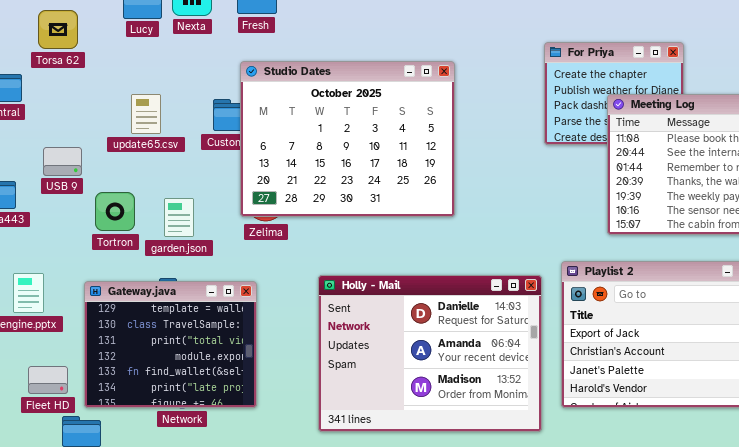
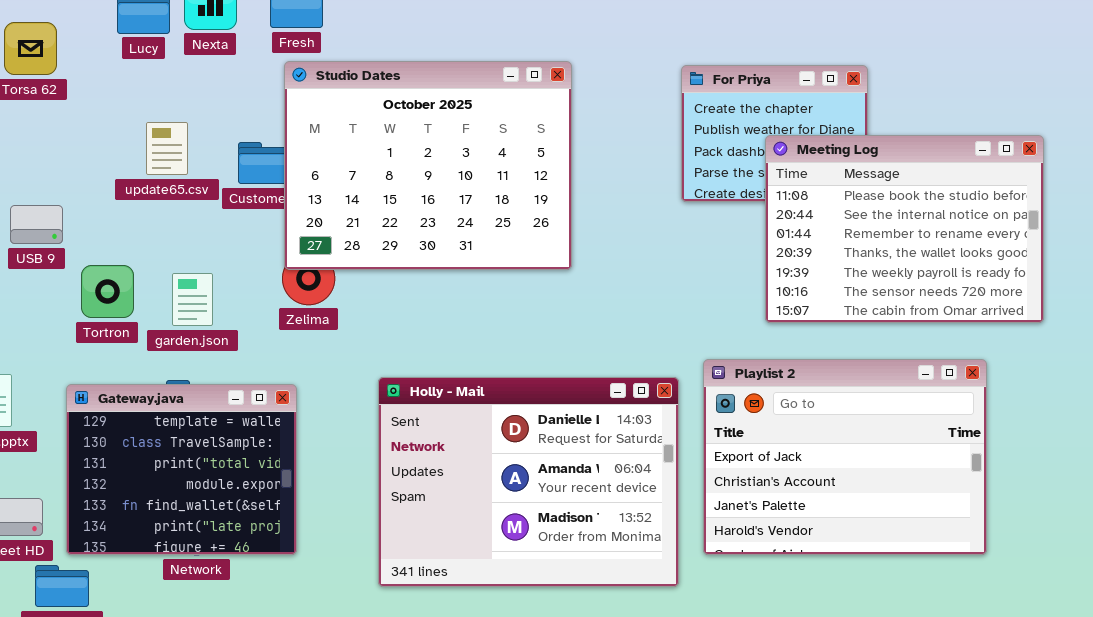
Studio Dates: [240,61,455,217] -> [284,61,572,270], moved
update65.csv: [131,94,161,134] -> [146,122,188,175], moved

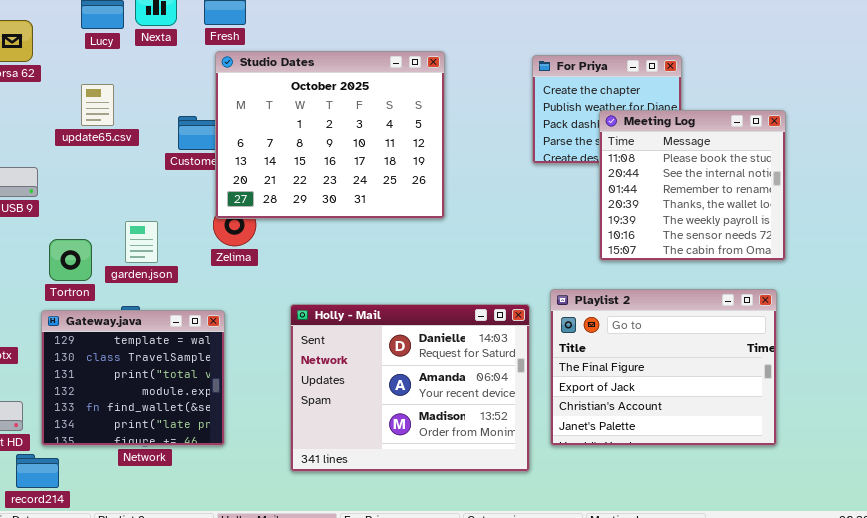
update65.csv: [146,122,188,175] -> [81,84,114,126], moved
Meeting Log: [765,135,1044,323] -> [599,110,786,261], resized
Tortron: [81,265,134,318] -> [49,239,92,281], moved
Playlist 2: [703,359,987,555] -> [550,289,777,446], scrolled up 1 row

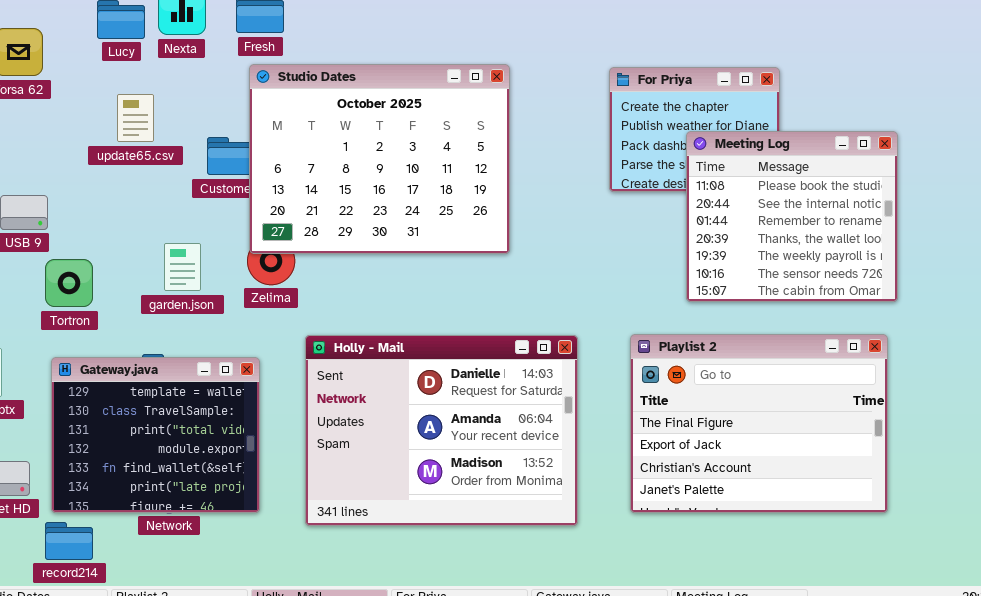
update65.csv: [81,84,114,126] -> [117,94,154,142], moved
garden.json: [125,221,158,263] -> [164,243,201,291], moved
Tortron: [49,239,92,281] -> [45,259,93,307], moved
Holly - Mail: [290,304,530,472] -> [305,335,578,526], moved
record214: [16,454,59,488] -> [45,522,93,560], moved

